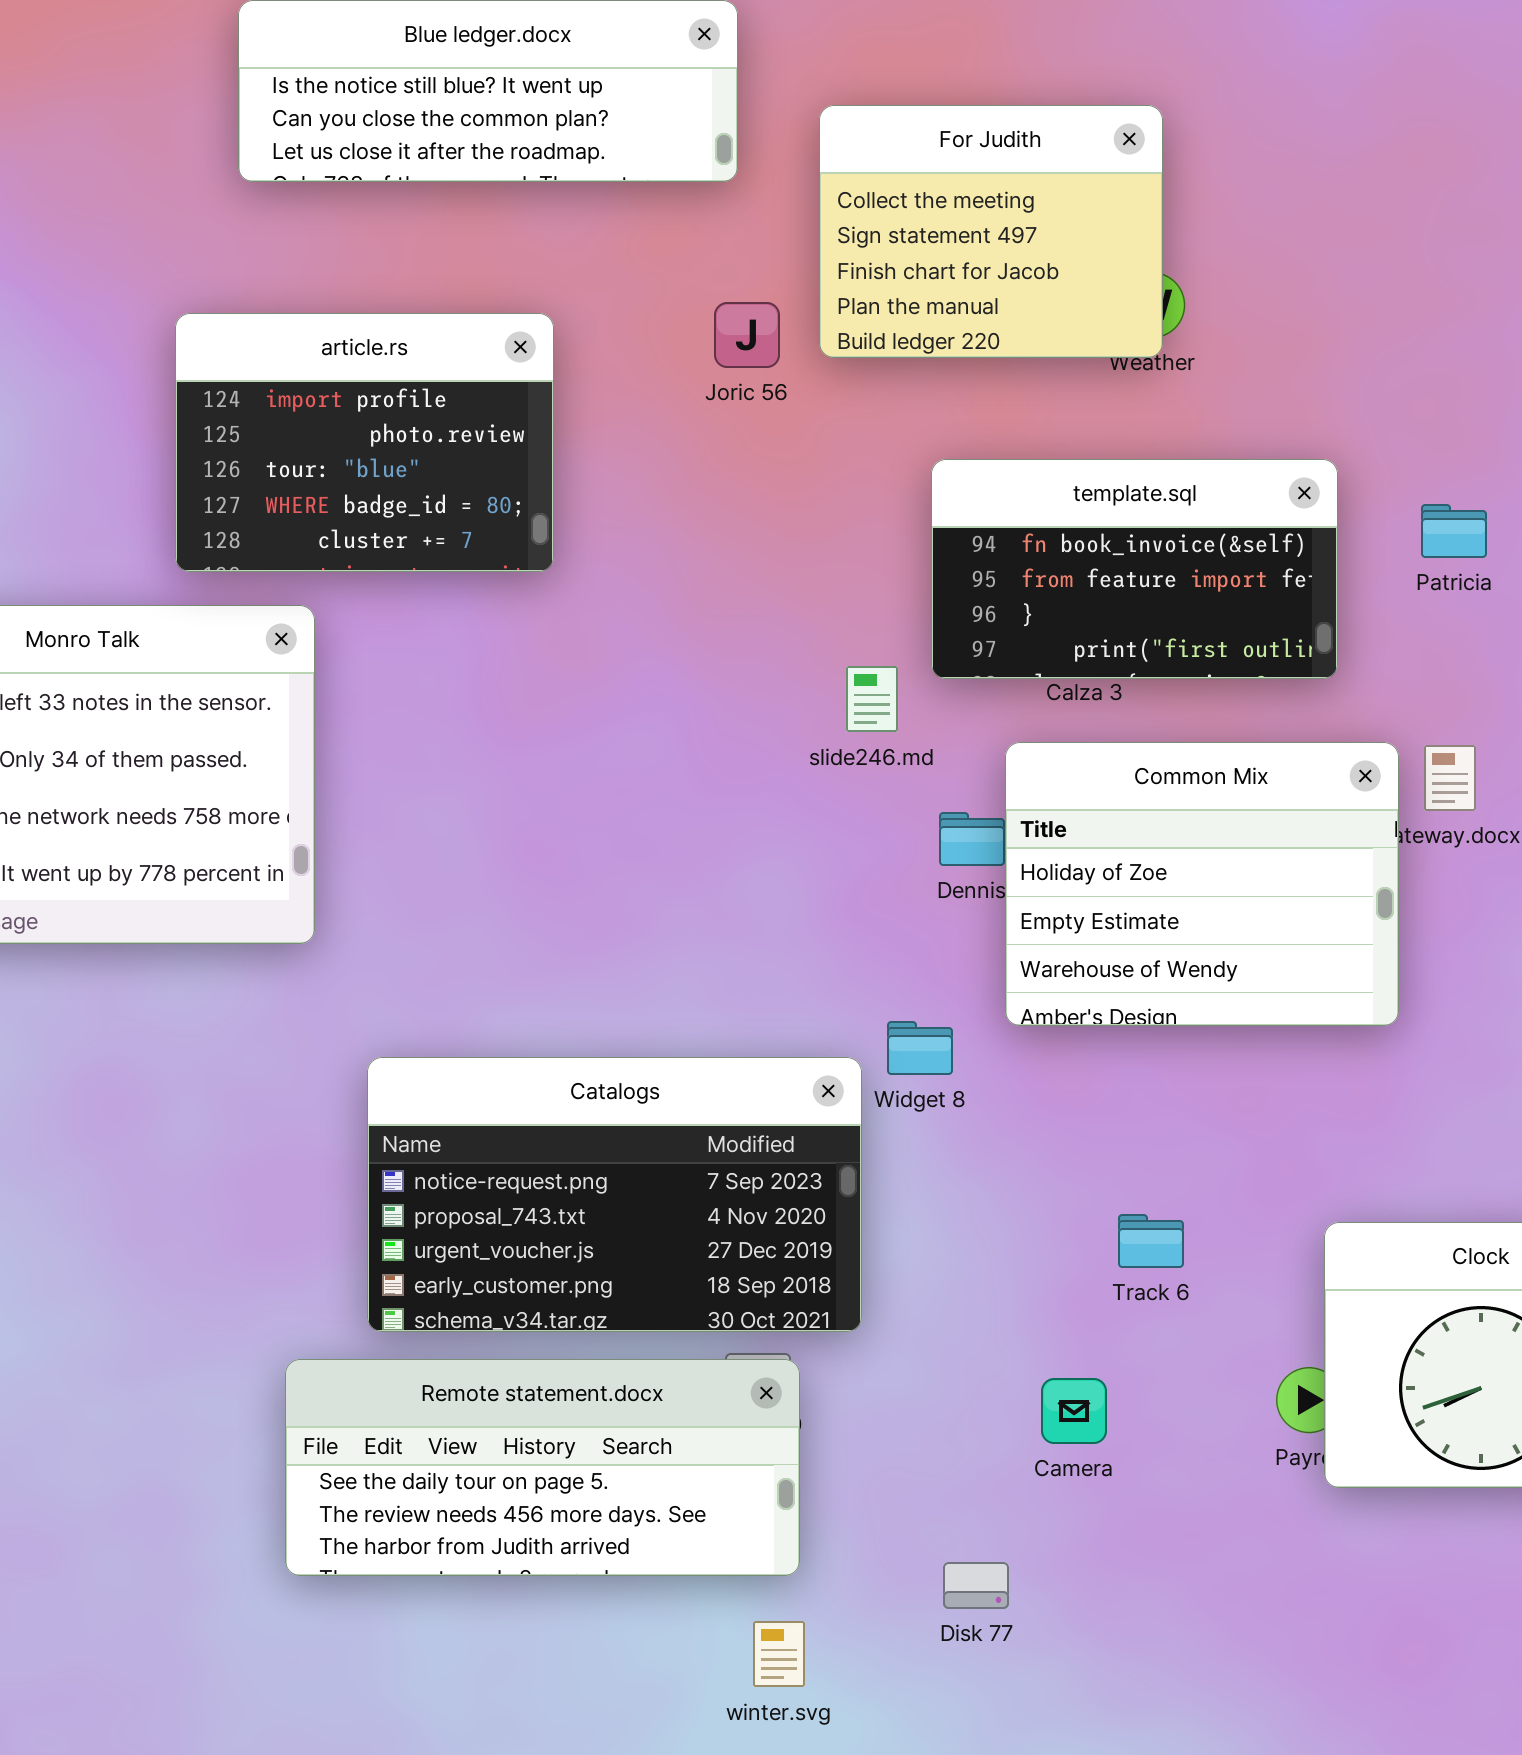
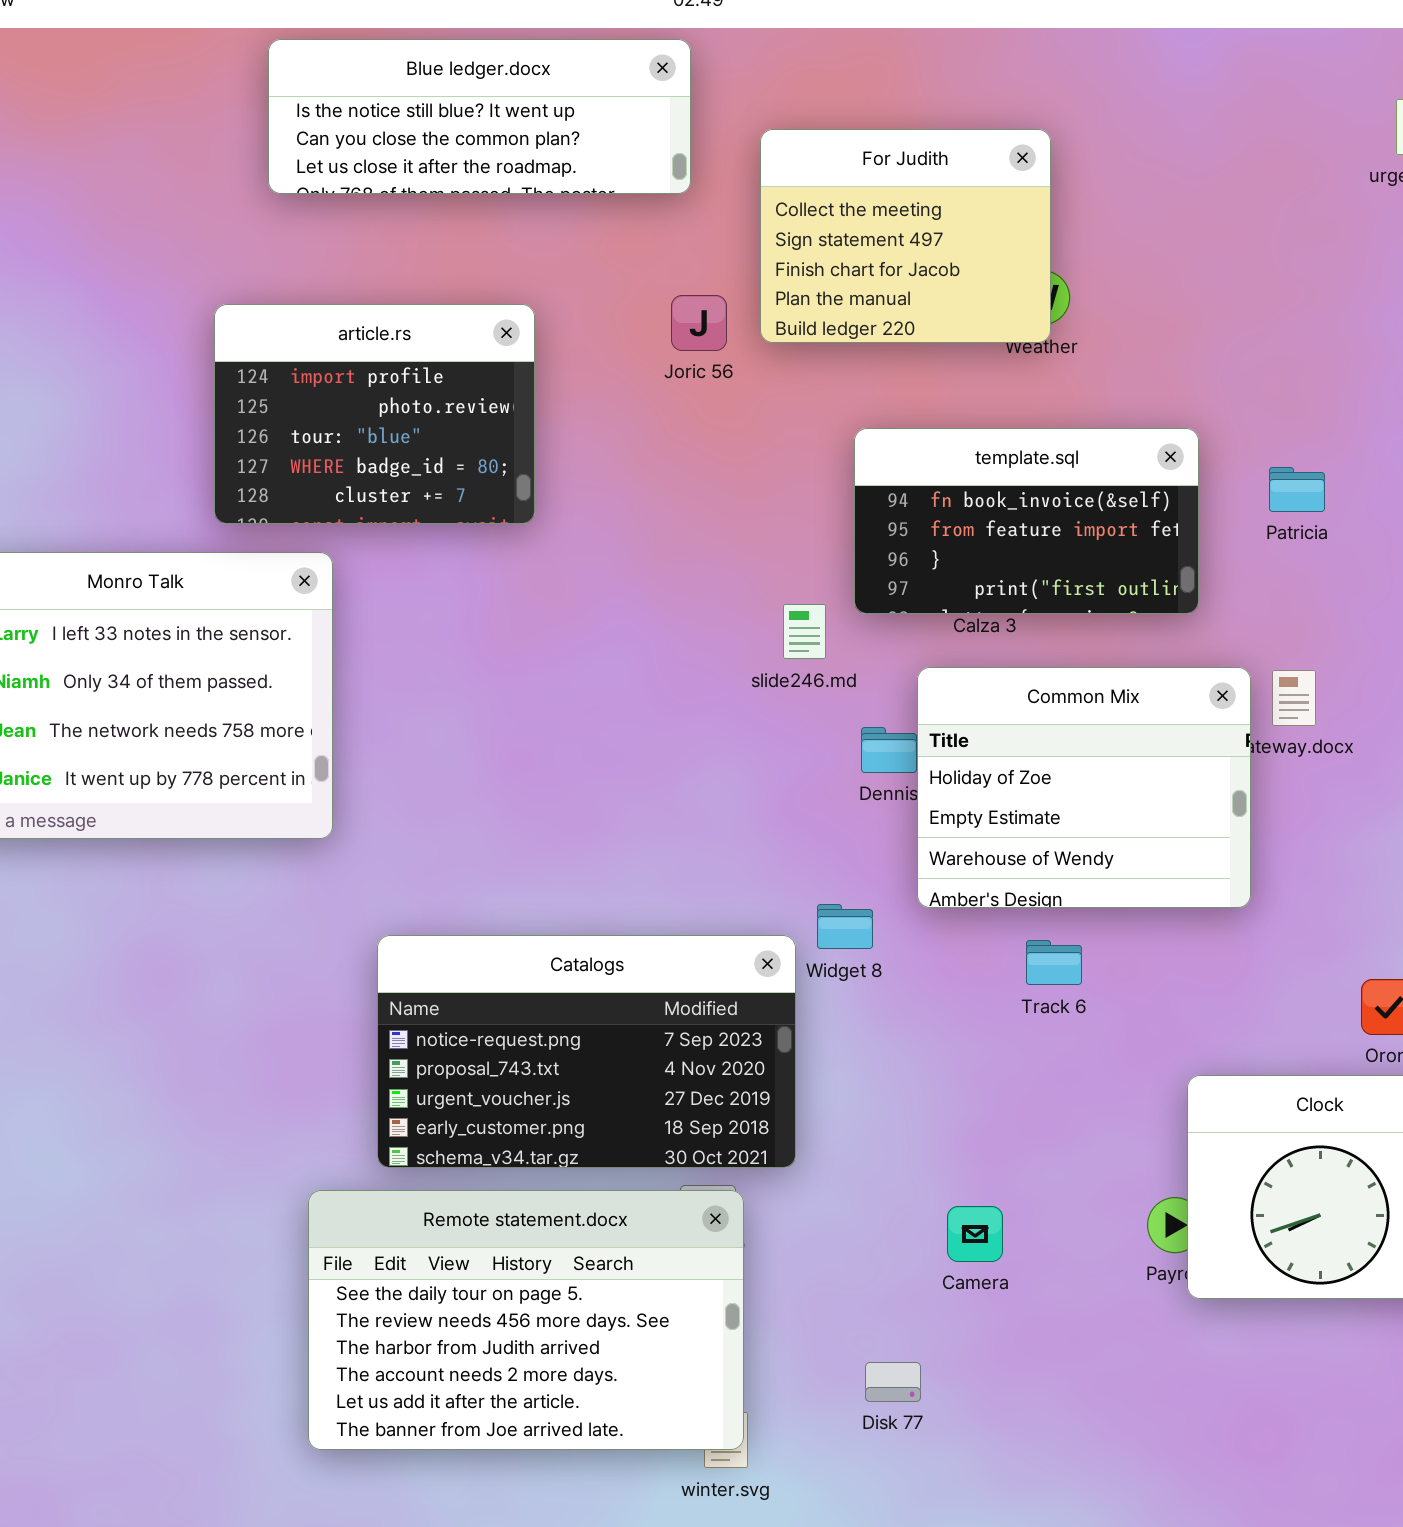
Track 6: [1118,1214,1184,1268] -> [1026,940,1082,985], moved
Remote statement.docx: [285,1359,800,1576] -> [308,1190,744,1450], resized

